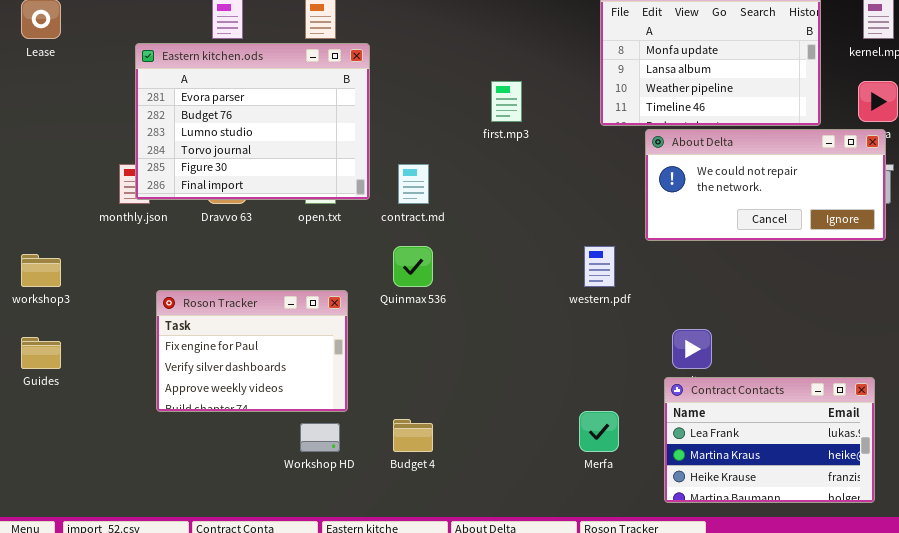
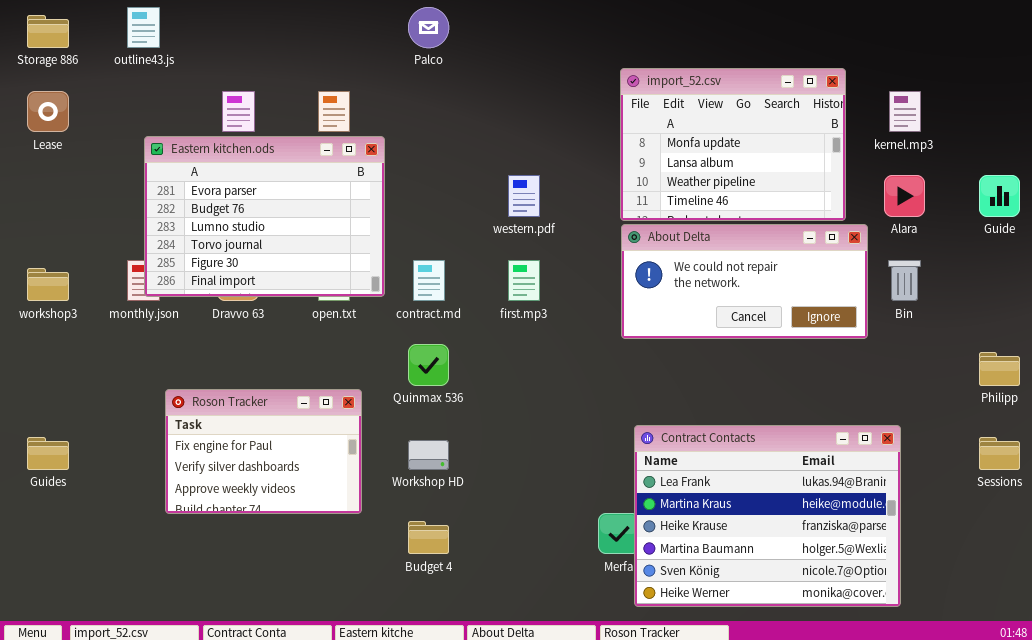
first.mp3: [491,81,522,122] -> [508,260,540,301], moved
About Delta: [645,129,886,241] -> [621,224,868,339], moved
western.pdf: [584,246,615,287] -> [508,175,540,217], moved
workshop3: [21,254,61,287] -> [27,268,69,301], moved
Contract Contacts: [664,377,875,503] -> [634,425,901,607], resized
Workshop HD: [300,423,340,452] -> [408,440,449,470], moved

